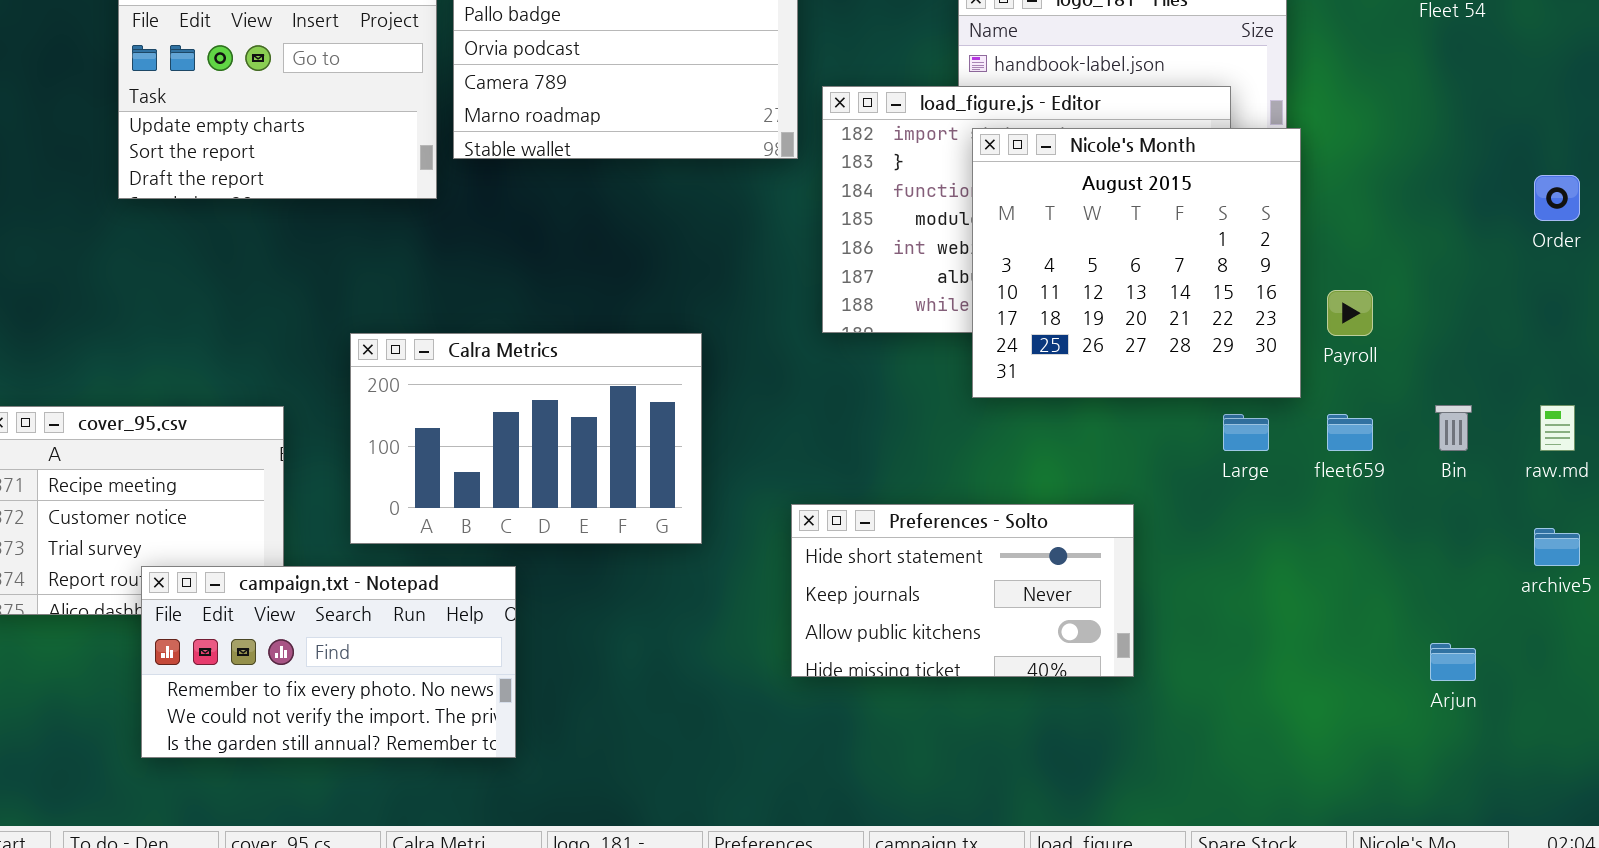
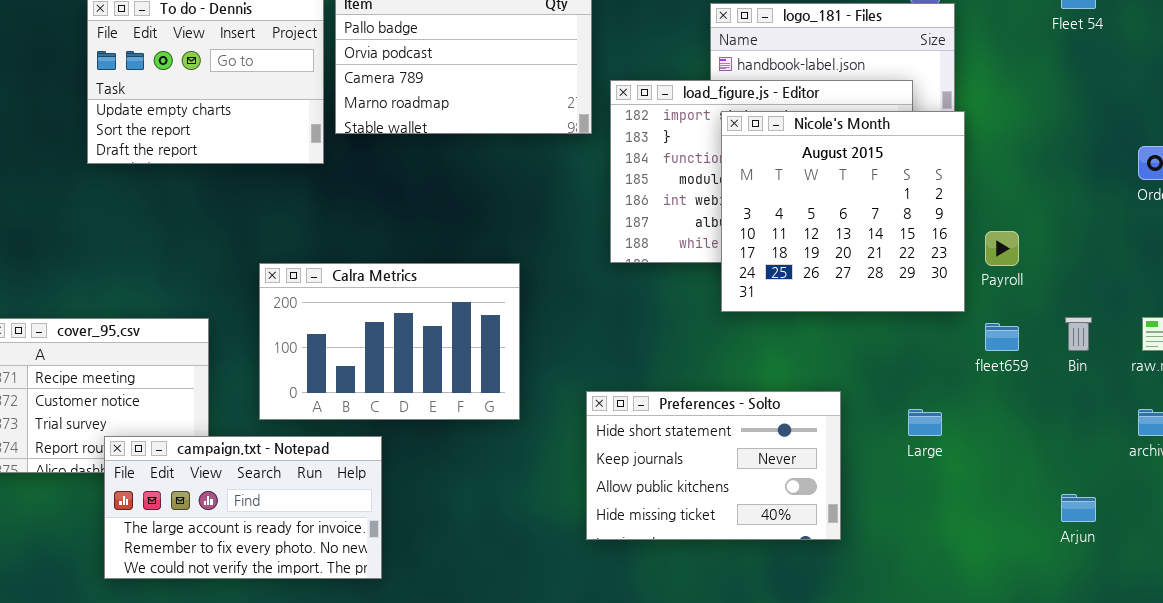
Large: [1223,414,1269,451] -> [908,409,942,436], moved
Preferences - Solto: [791,504,1134,677] -> [586,391,841,540], resized
campaign.txt - Notepad: [141,566,516,758] -> [104,436,382,579], scrolled up 1 row

